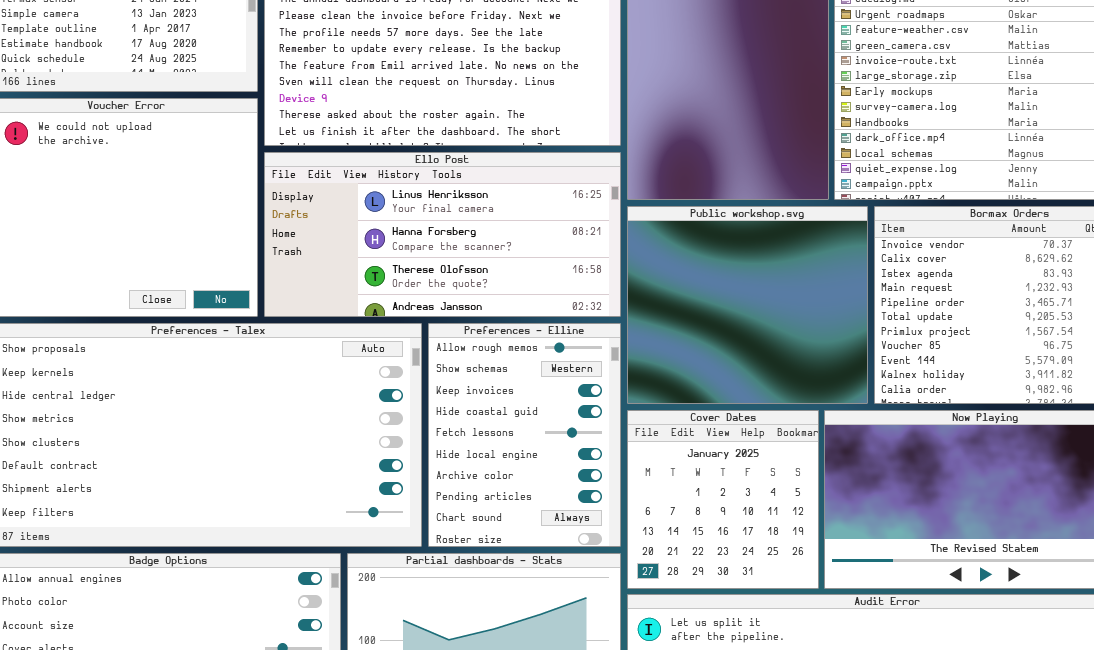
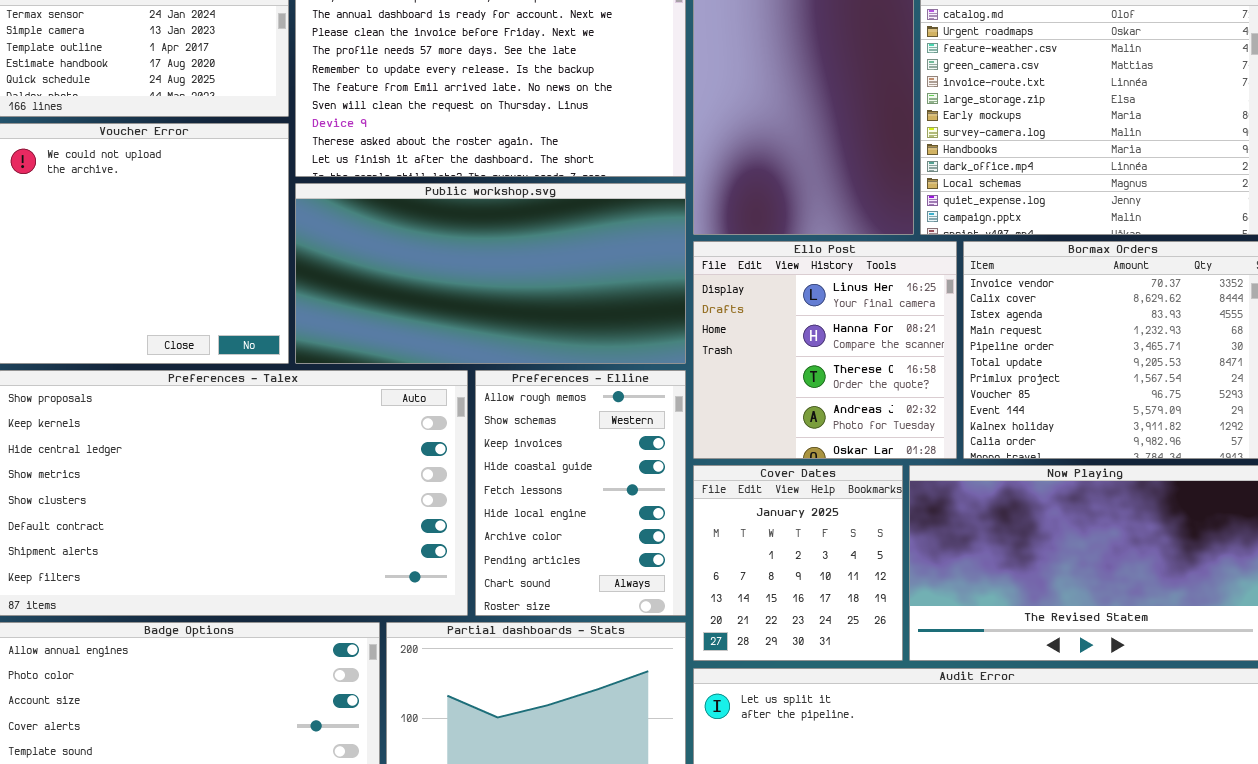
Ello Post: [264,152,621,317] -> [693,241,957,459], moved, resized
Public workshop.svg: [627,206,868,404] -> [295,183,686,364], moved, resized

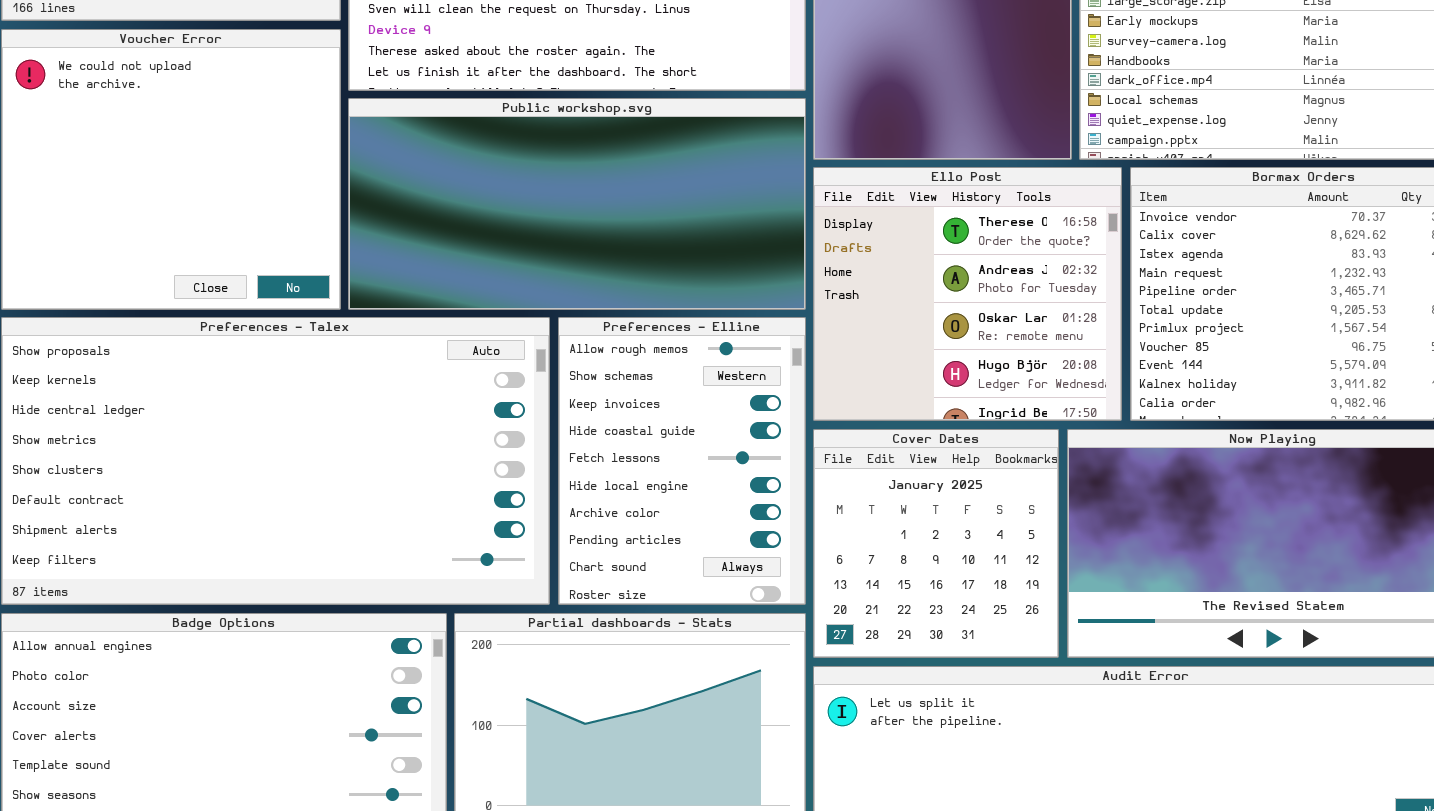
Ello Post: [693,241,957,459] -> [813,167,1122,421], scrolled down 2 rows

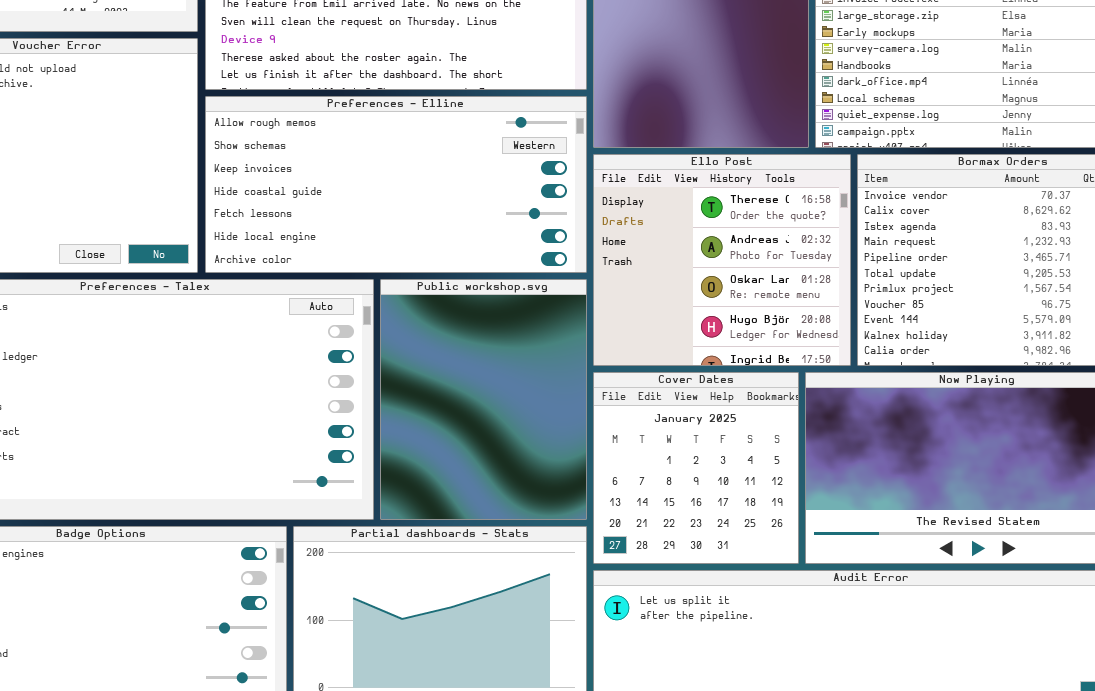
Public workshop.svg: [348,98,806,310] -> [380,279,587,520], moved, resized
Preferences - Elline: [558,317,806,605] -> [205,96,587,273], moved, resized

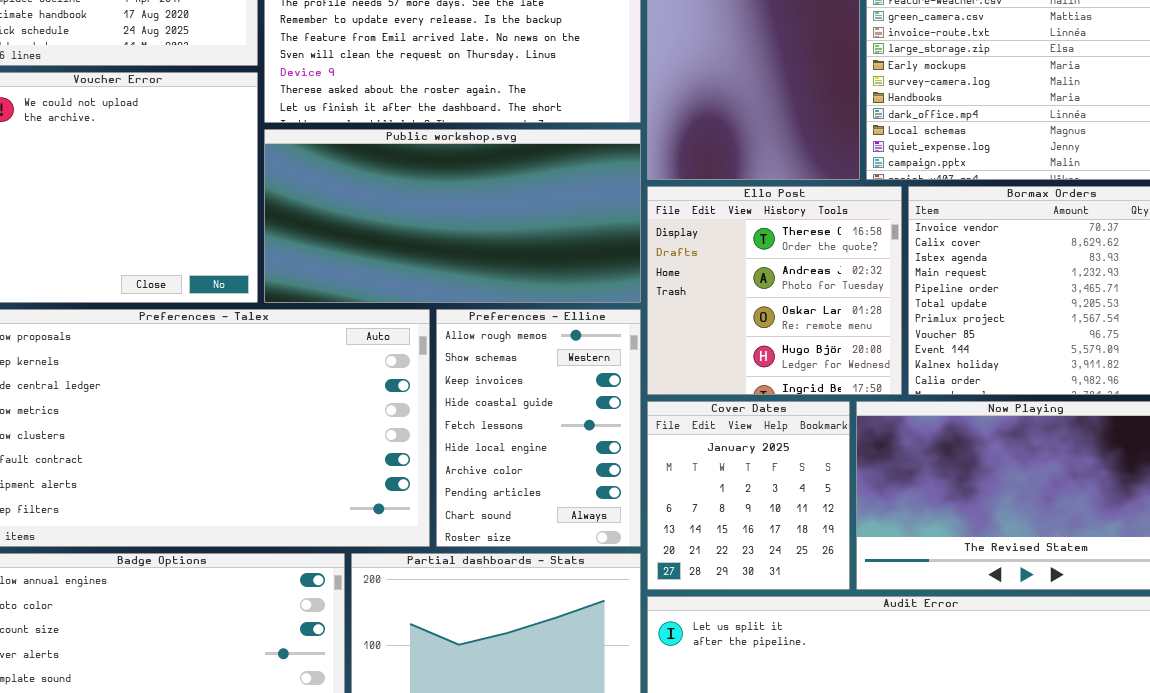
Preferences - Elline: [205,96,587,273] -> [436,309,641,547], moved, resized
Public workshop.svg: [380,279,587,520] -> [264,129,641,303], moved, resized

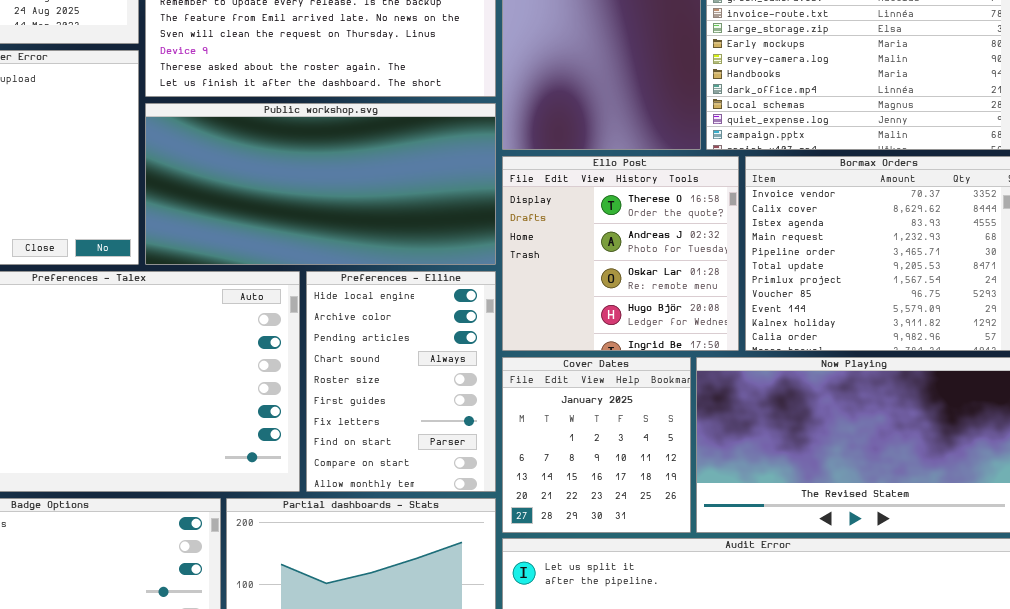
Preferences - Elline: [436,309,641,547] -> [306,271,496,492], scrolled down 5 rows

